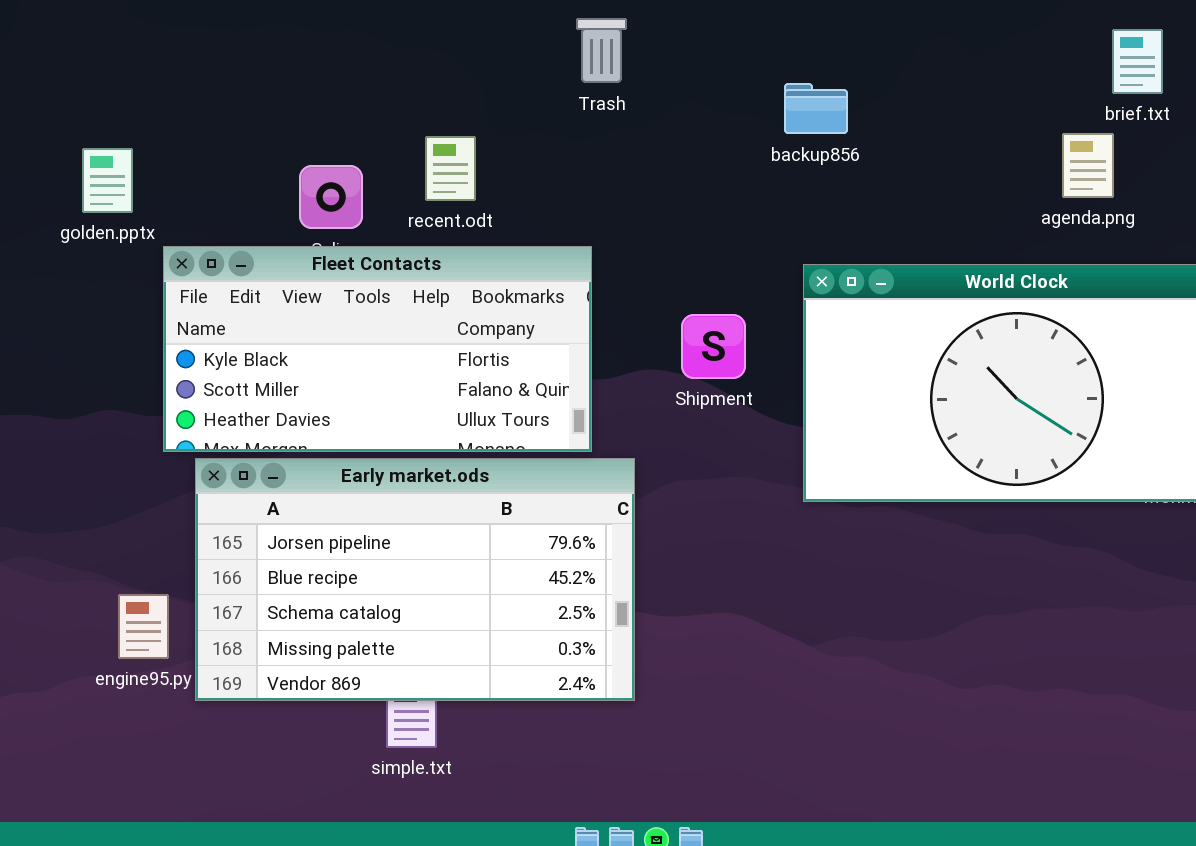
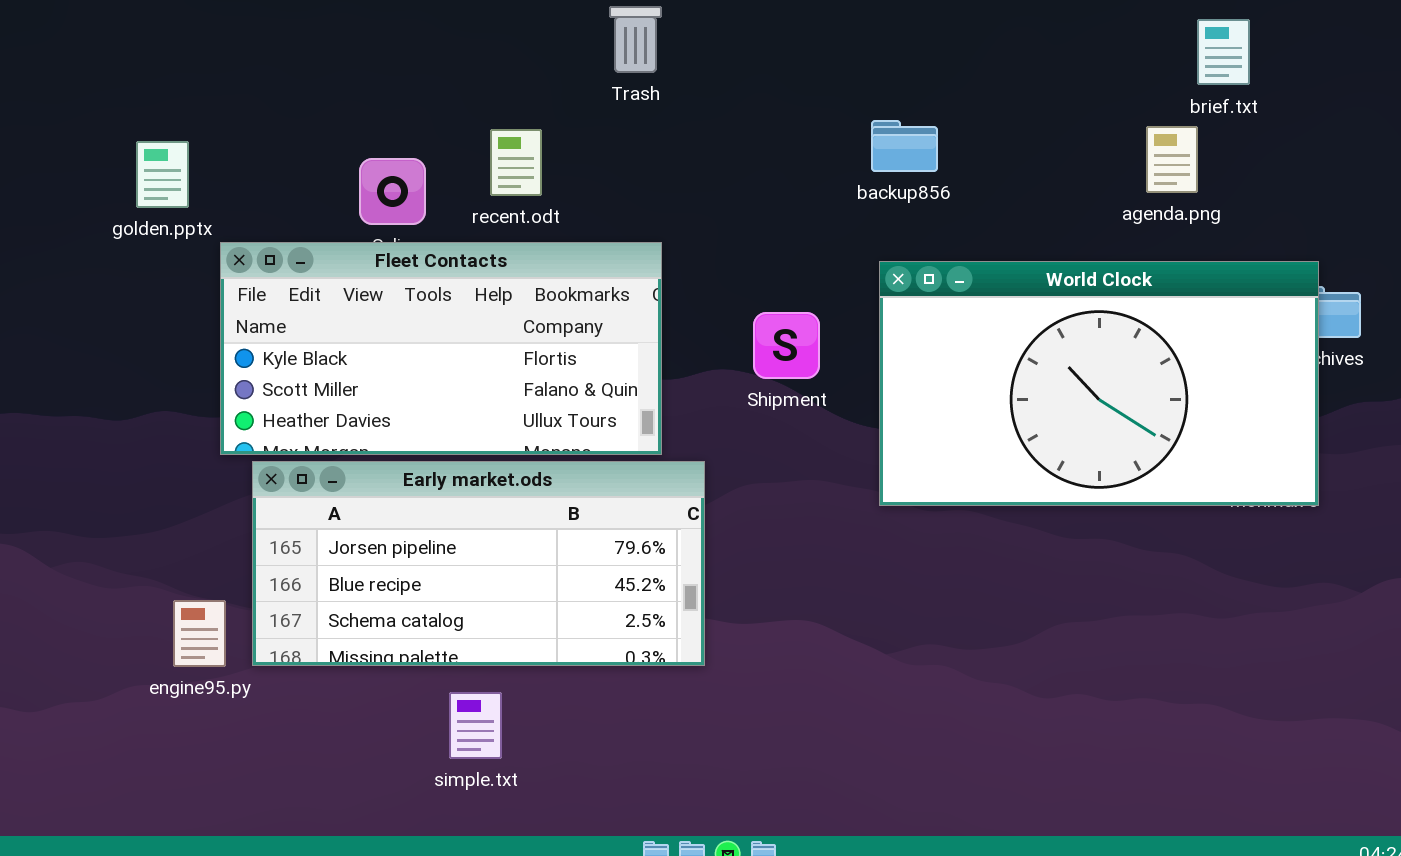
Trash: [576,18,627,83] -> [609,6,662,73], moved
backup856: [784,83,848,134] -> [871,120,938,172], moved
Early market.ods: [195,458,635,701] -> [252,461,705,666], resized

